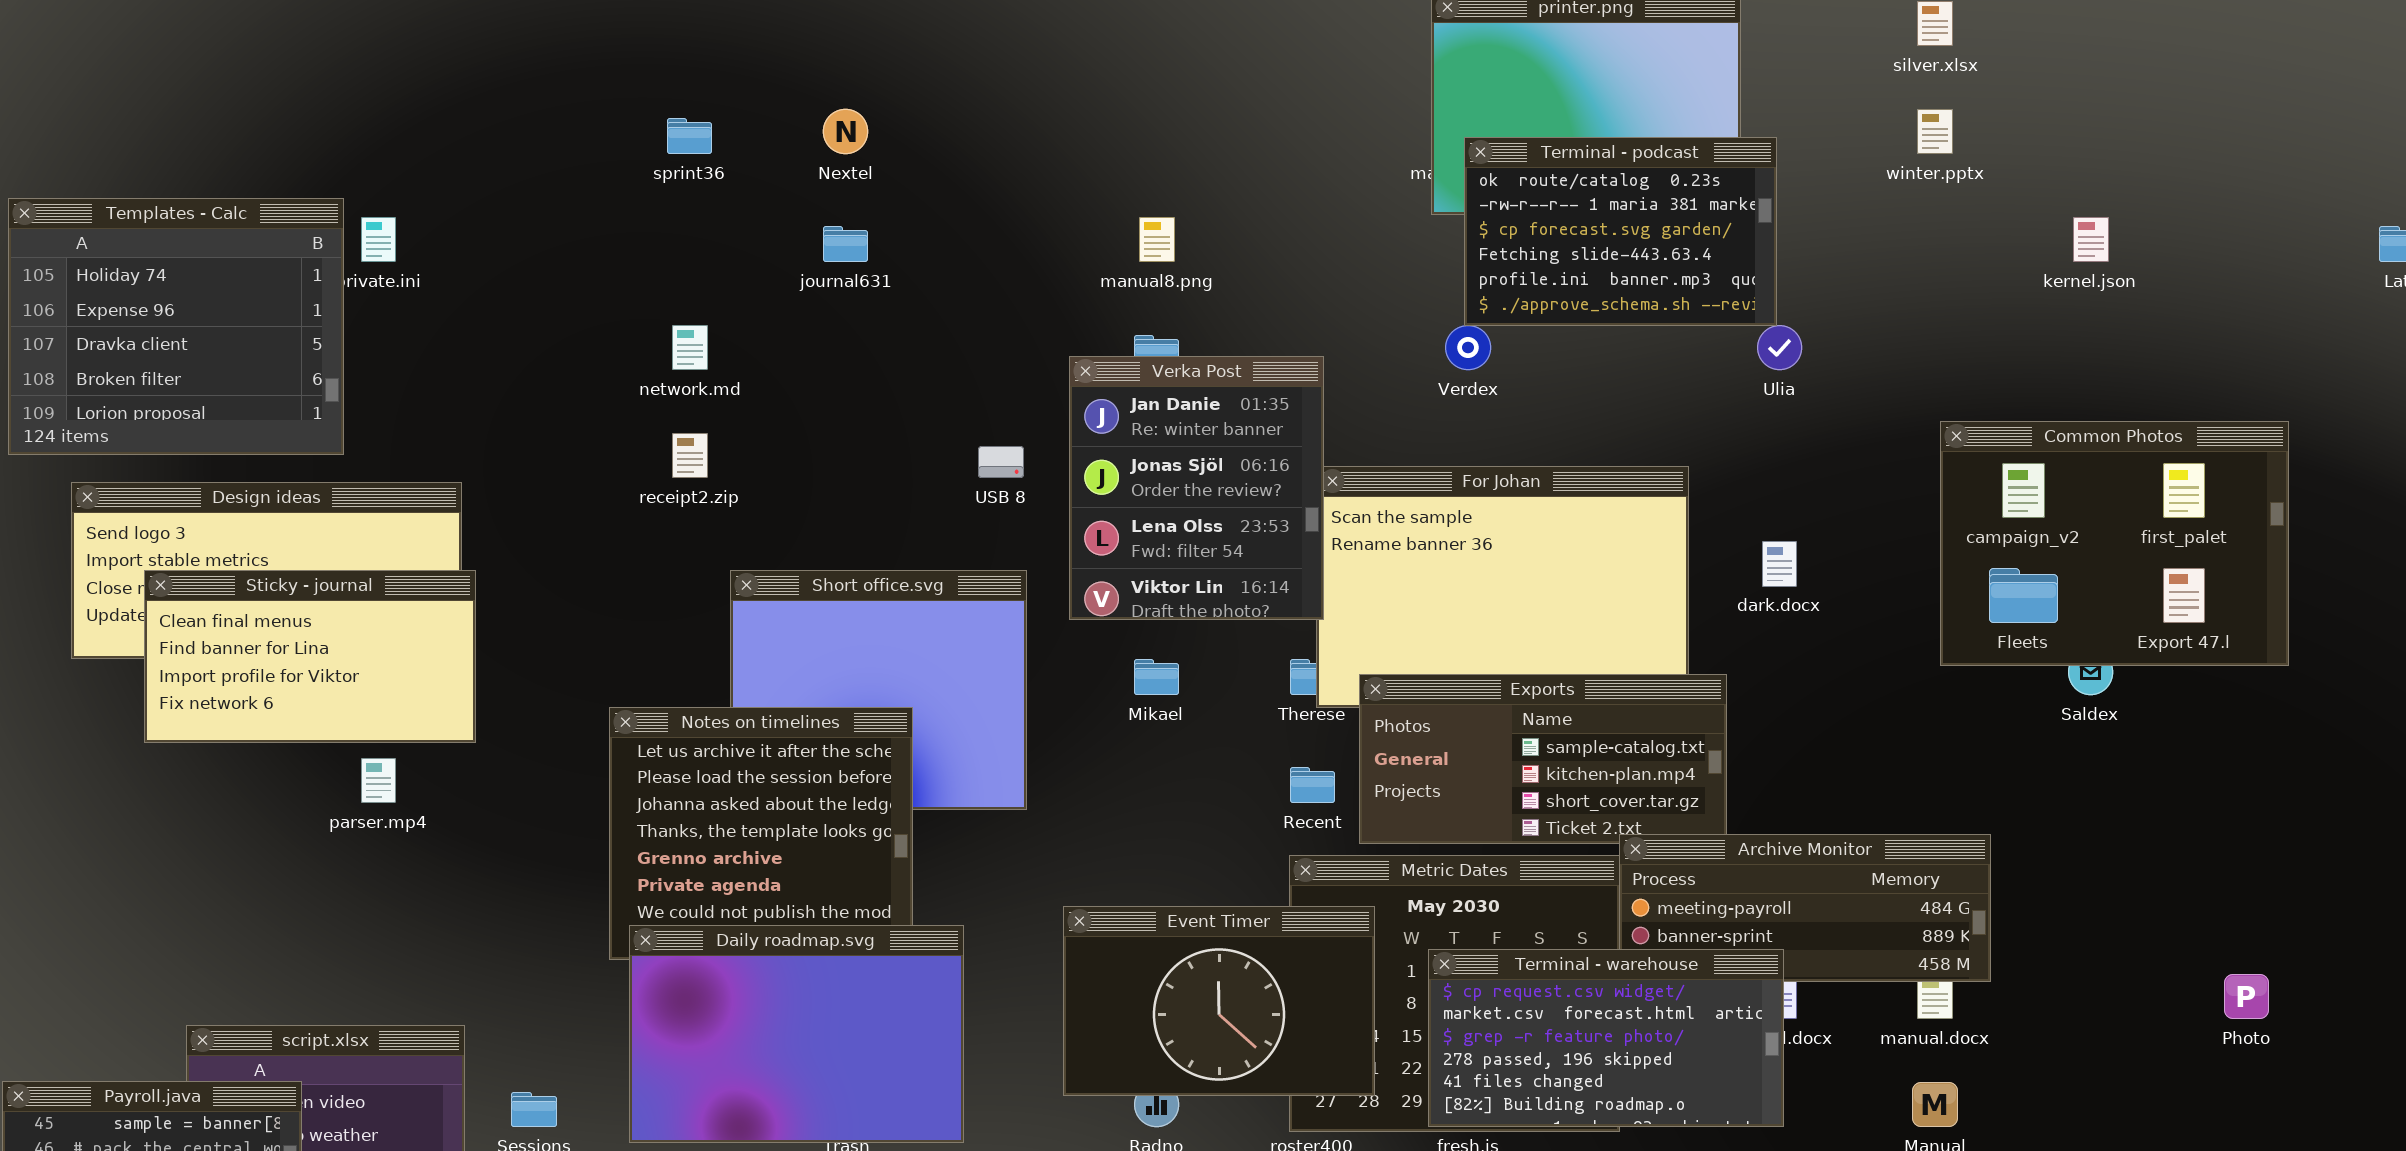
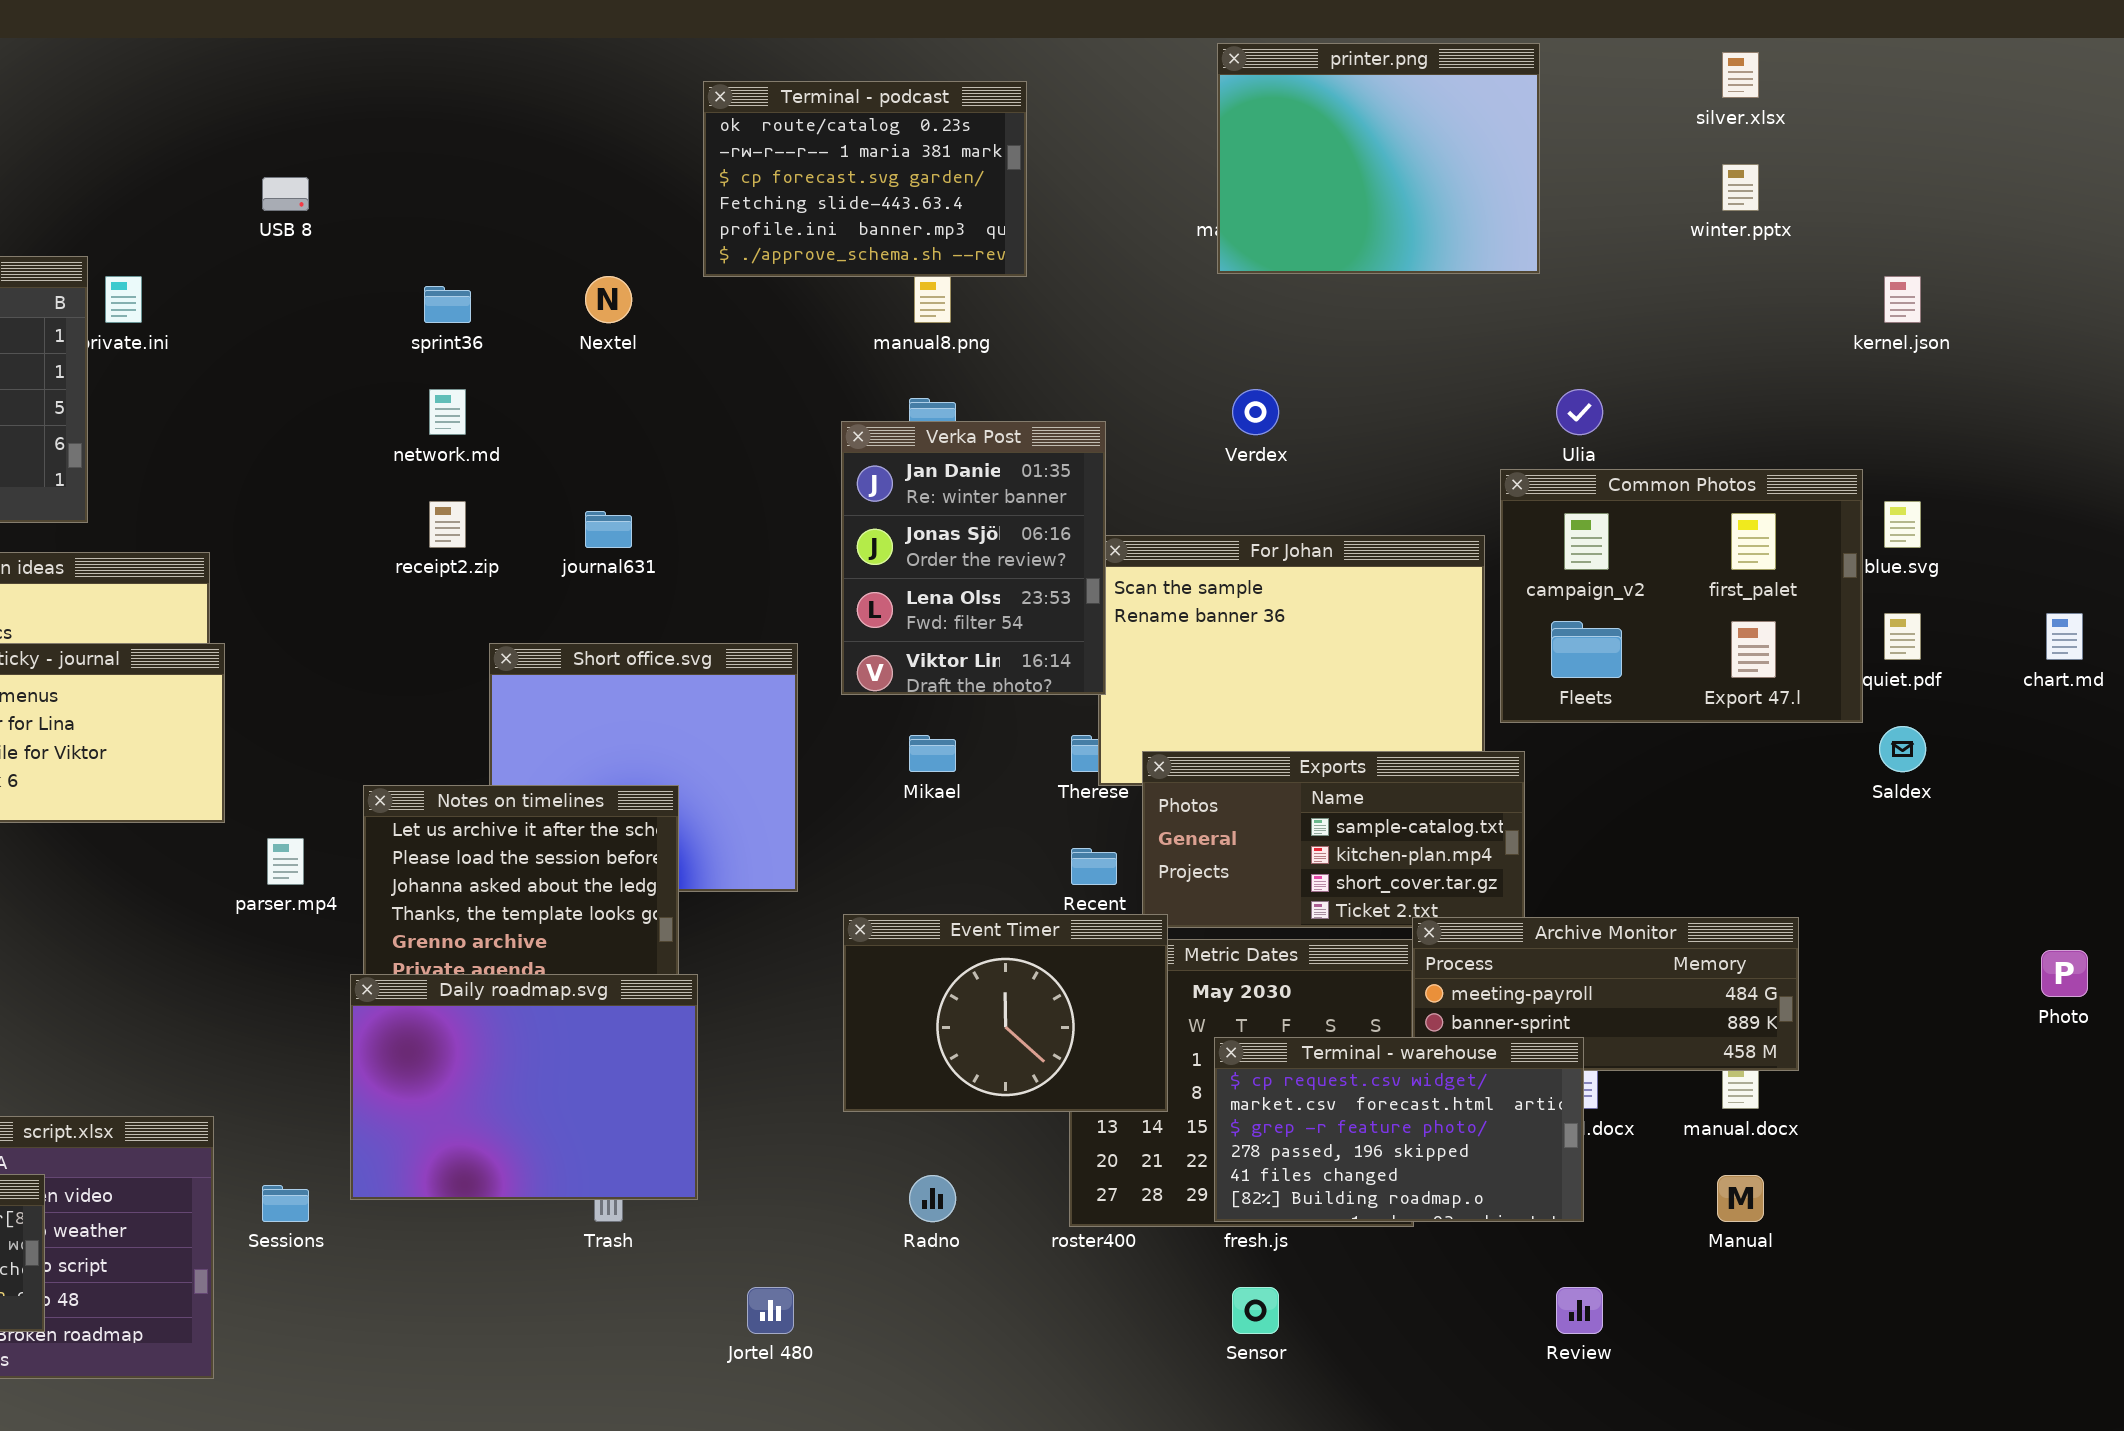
Nextel: [823,109,868,154] -> [585,276,632,323], moved
sprint36: [667,118,712,154] -> [424,286,471,323], moved
Terminal - podcast: [1464,137,1777,326] -> [703,81,1027,277], moved
journal631: [823,226,868,262] -> [585,511,632,548], moved
Common Photos: [1940,421,2289,666] -> [1500,469,1863,723], moved
USB 8: [978,446,1024,478] -> [262,177,309,211], moved
parser.mp4: [361,758,396,803] -> [267,838,304,885], moved
Event Timer: [1063,906,1375,1096] -> [843,914,1168,1112], moved
Daily roadmap.svg: [629,925,964,1143] -> [350,974,698,1200], moved
Photo: [2224,974,2269,1019] -> [2041,950,2088,997], moved

